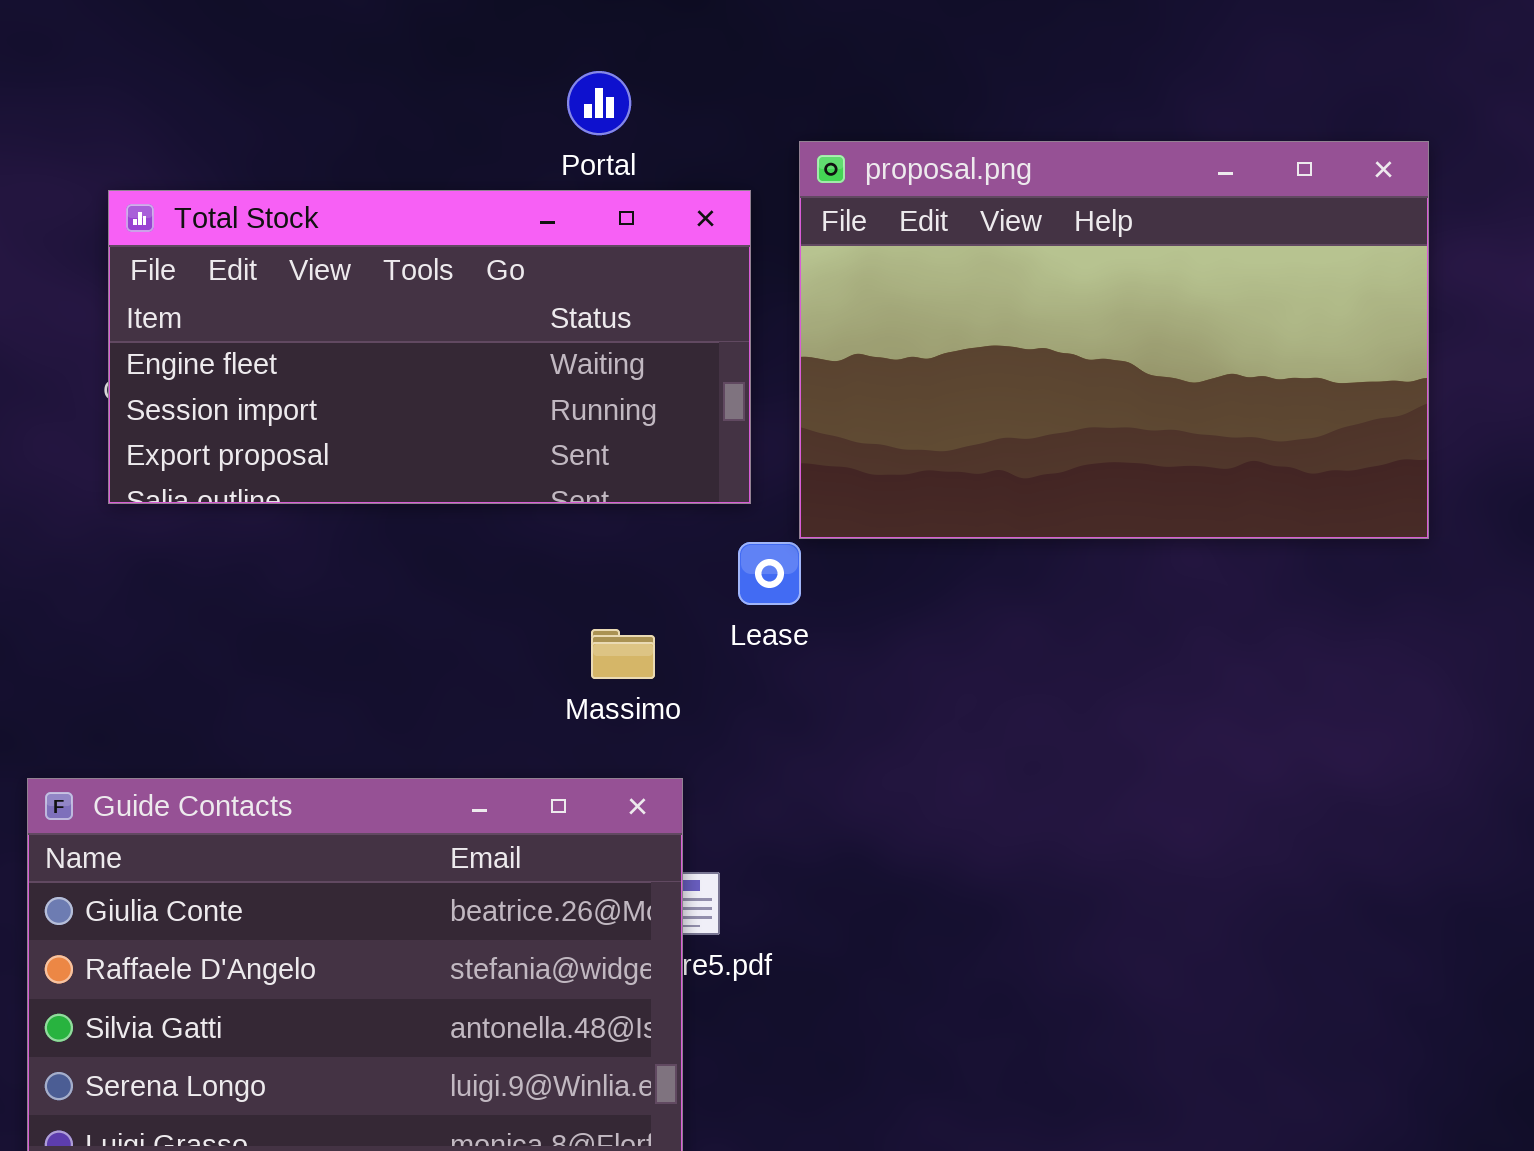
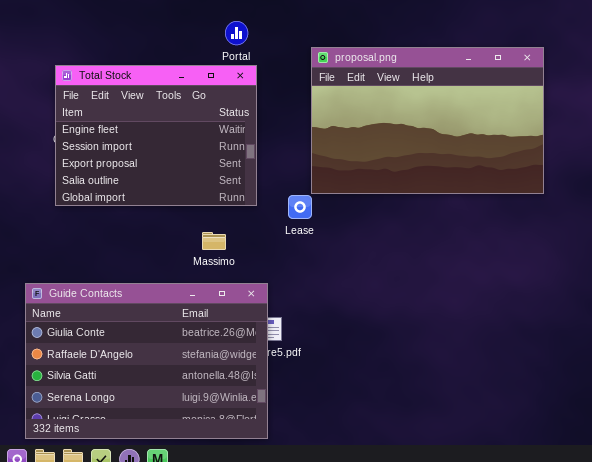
Total Stock: [108,190,751,504] -> [55,65,257,206], resized
Massimo: [591,629,655,679] -> [202,232,226,250], moved

